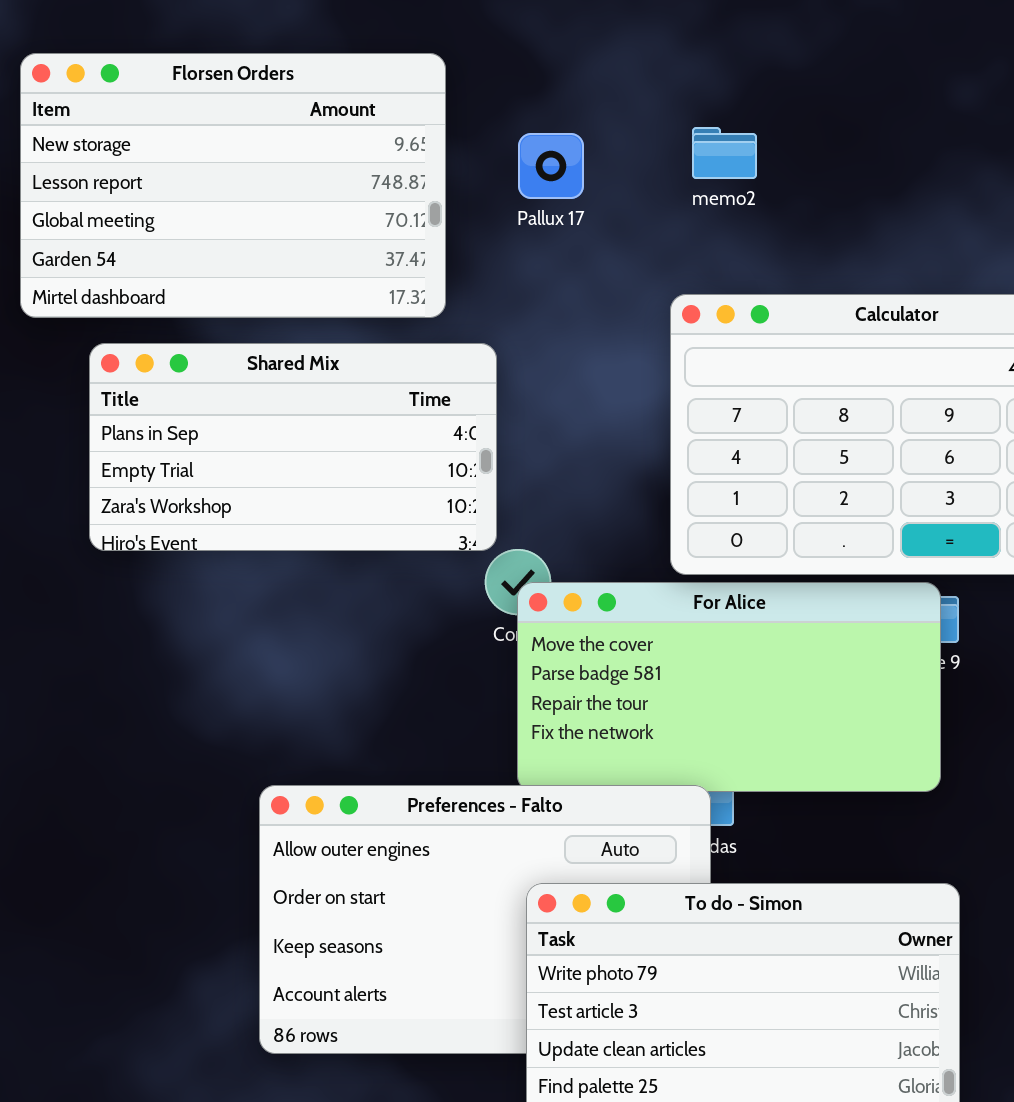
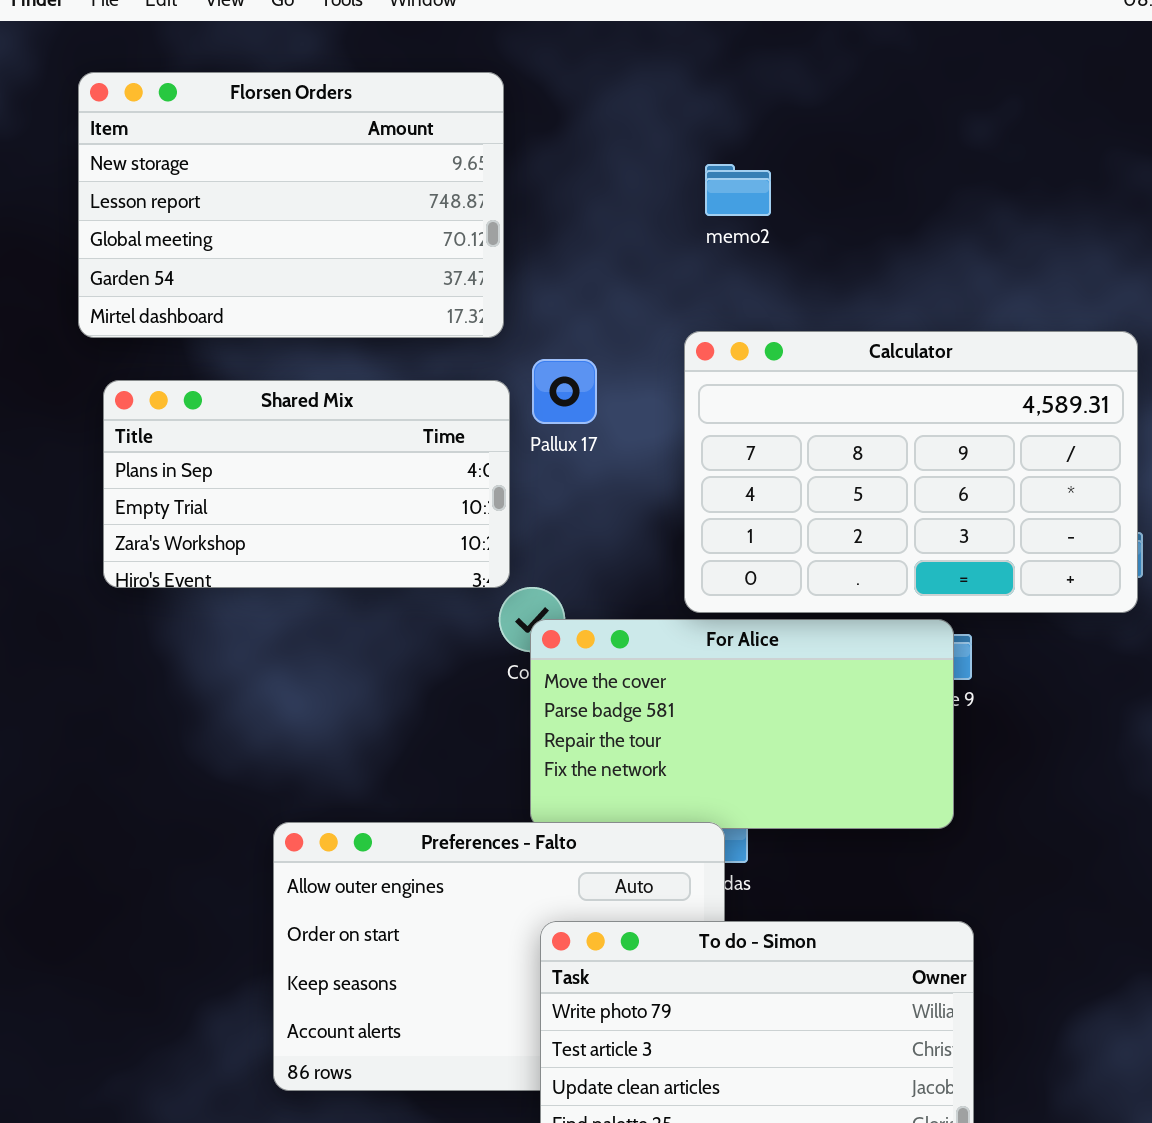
Florsen Orders: [20,53,446,318] -> [78,72,504,338], moved
Pallux 17: [518,133,584,199] -> [532,359,597,424], moved

